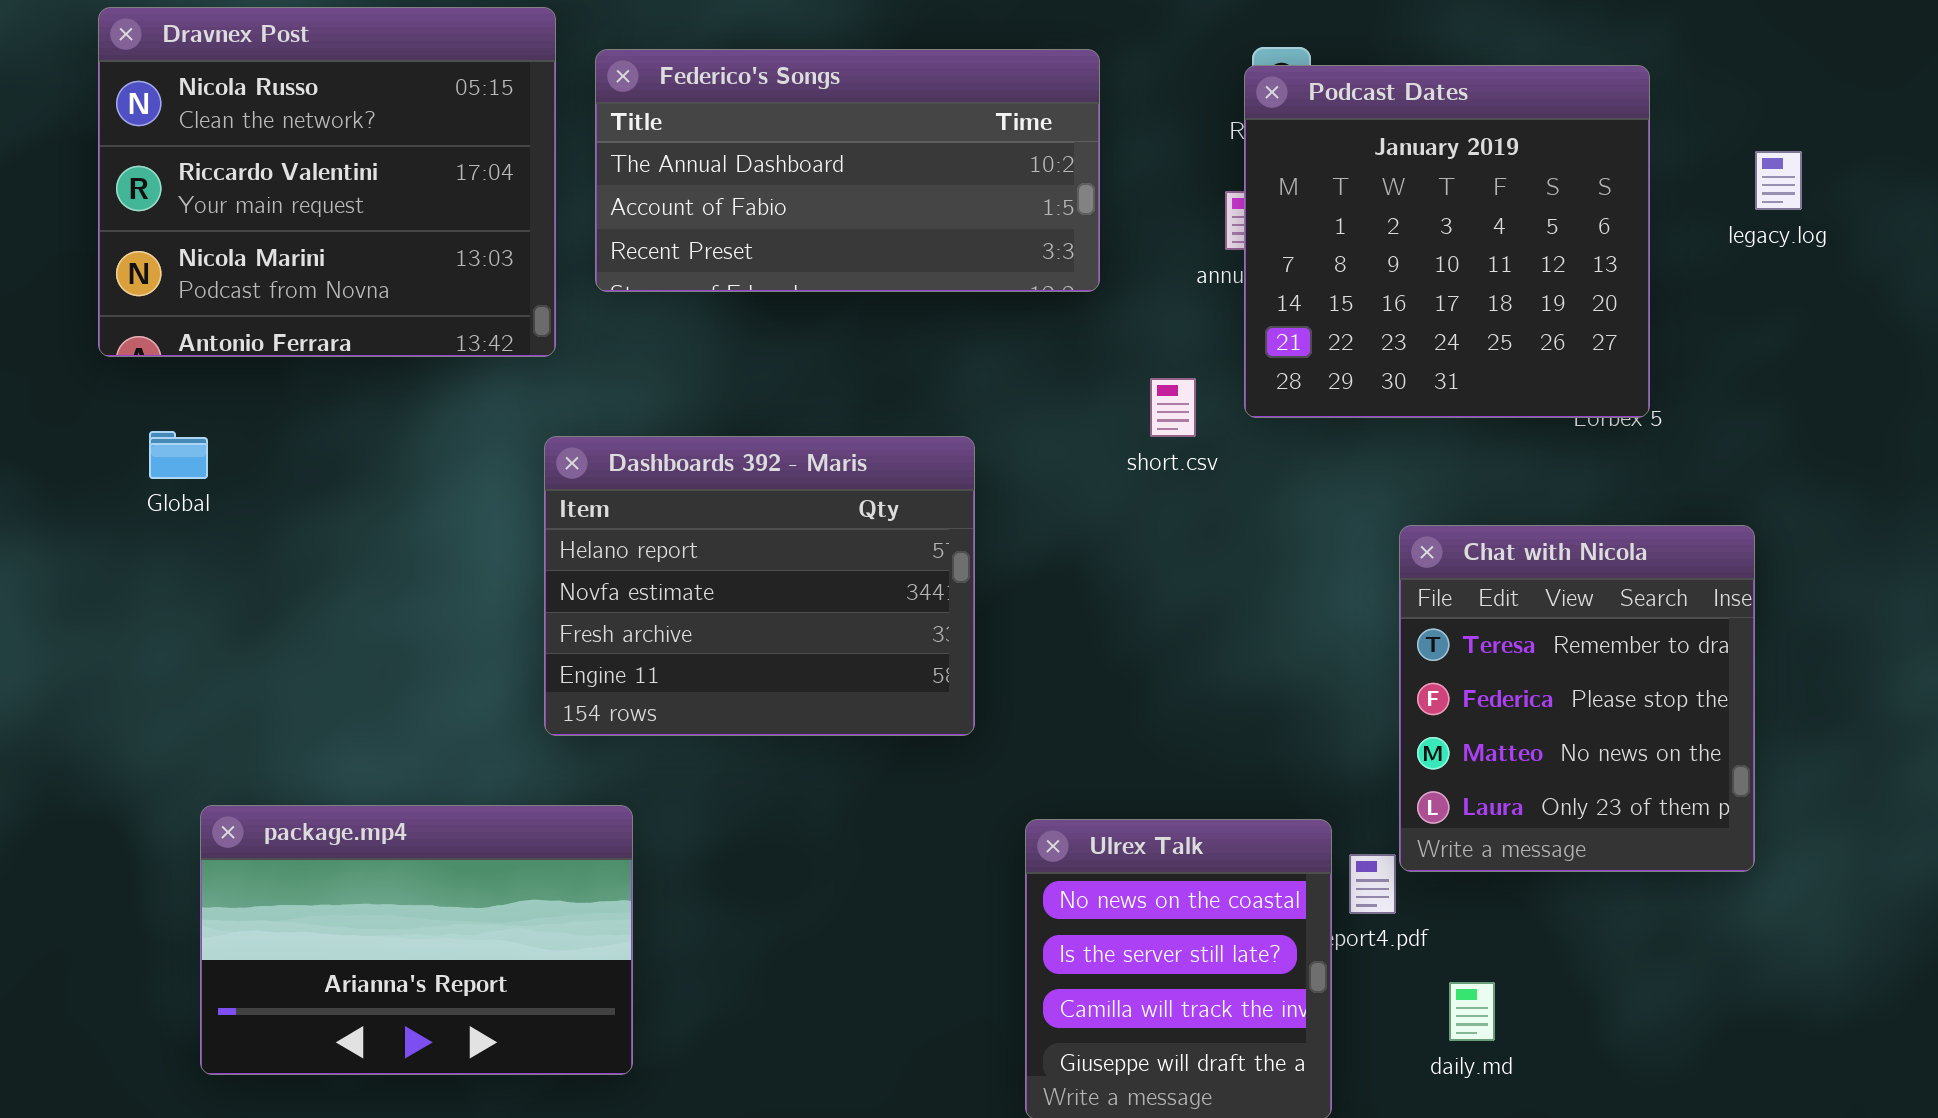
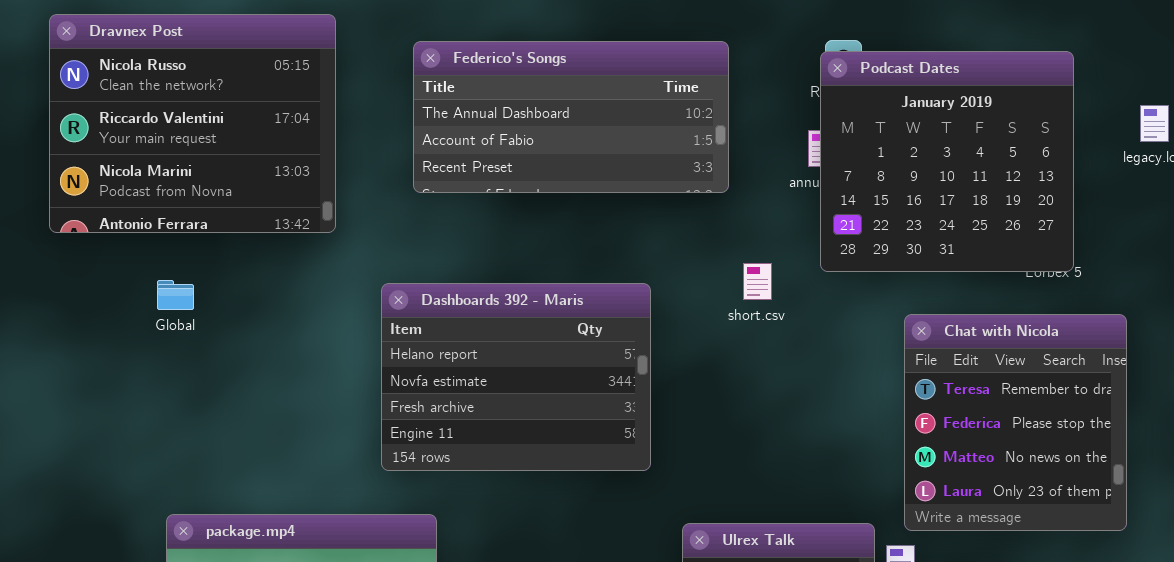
Dravnex Post: [98,7,556,357] -> [49,14,336,233], moved
short.csv: [1150,378,1196,437] -> [743,263,772,300], moved
Global: [149,431,208,479] -> [157,280,194,310], moved
Chat with Nicola: [1399,525,1755,872] -> [904,314,1127,531], moved

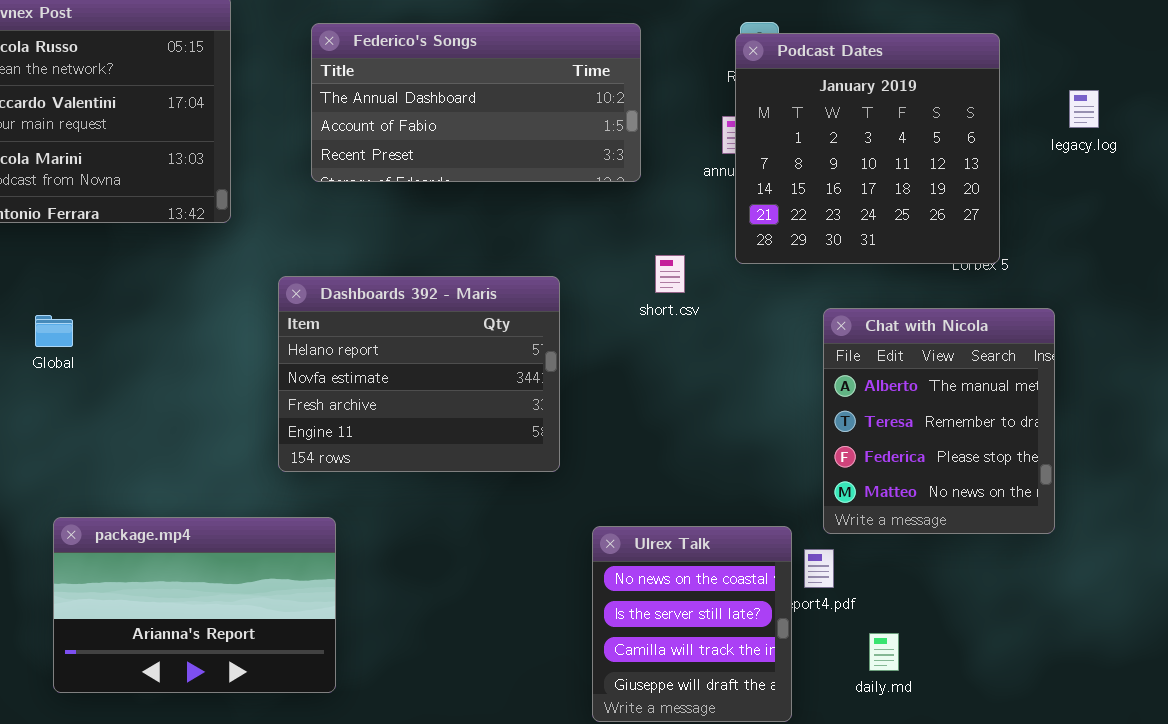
Global: [157,280,194,310] -> [35,315,73,347], moved
Chat with Nicola: [904,314,1127,531] -> [823,308,1055,534], scrolled up 1 row

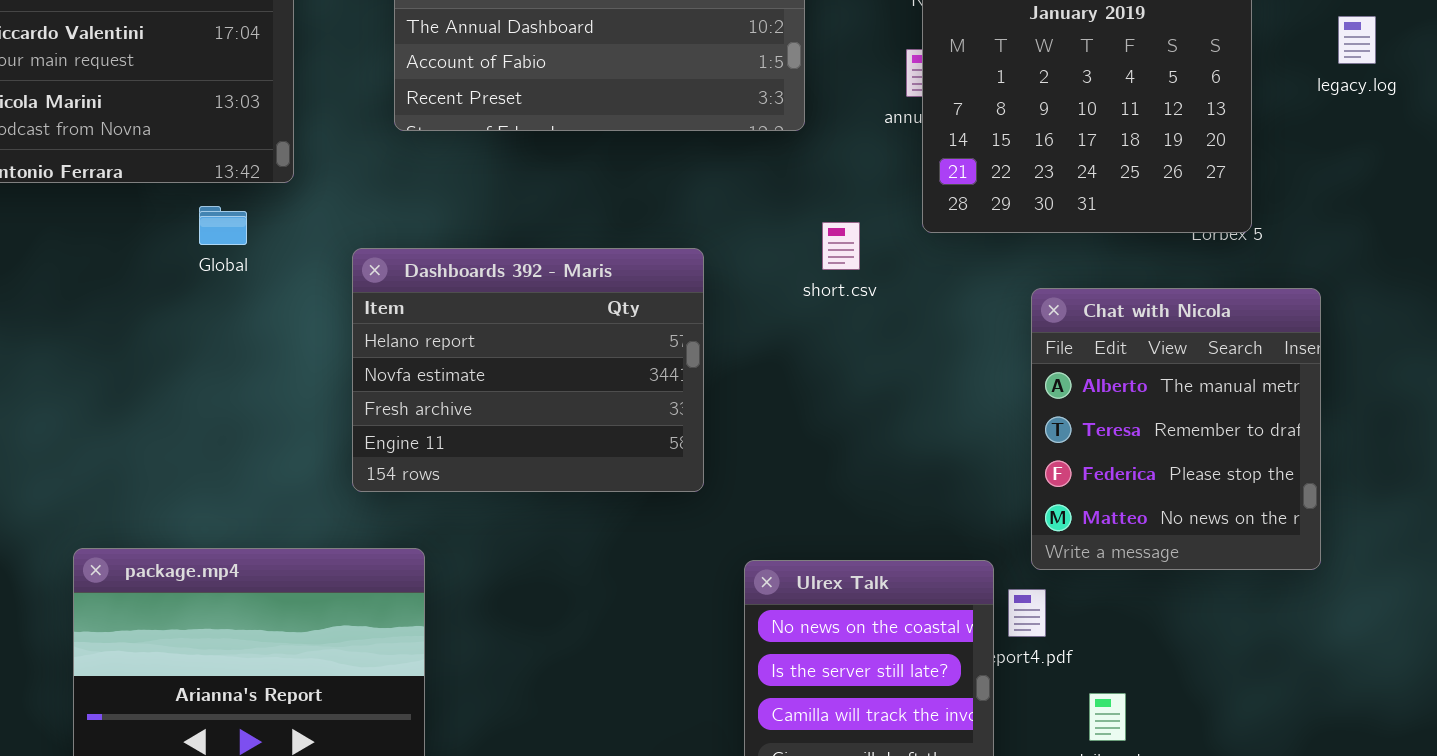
Global: [35,315,73,347] -> [199,206,247,245], moved

